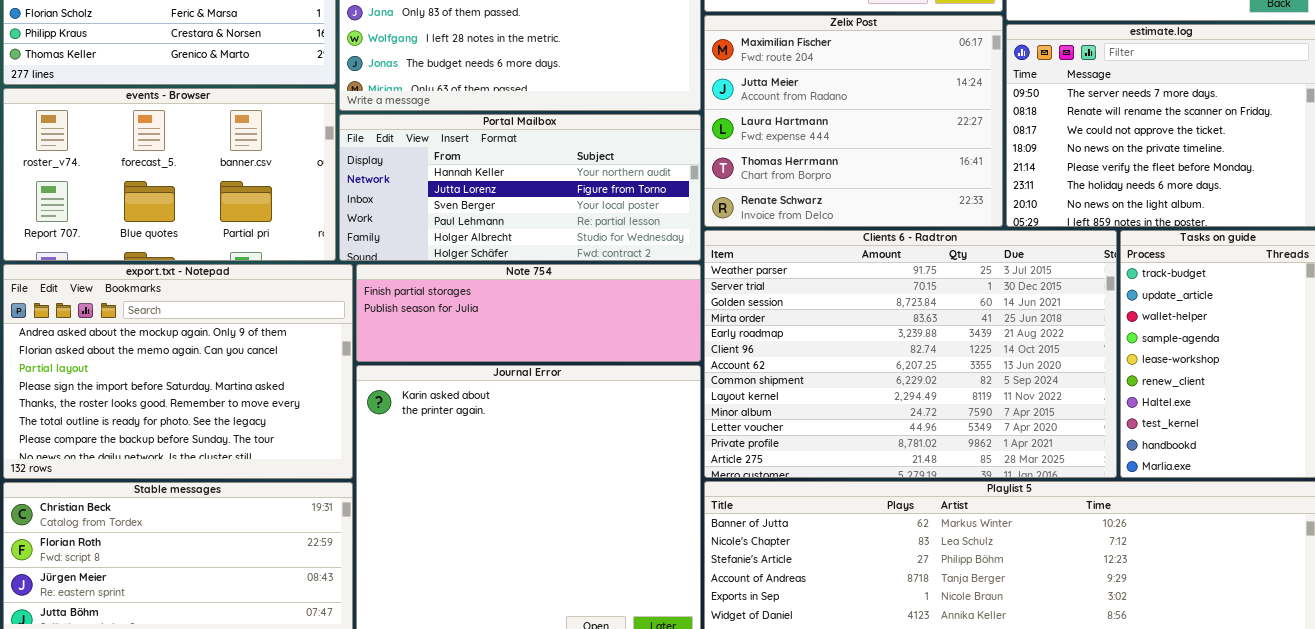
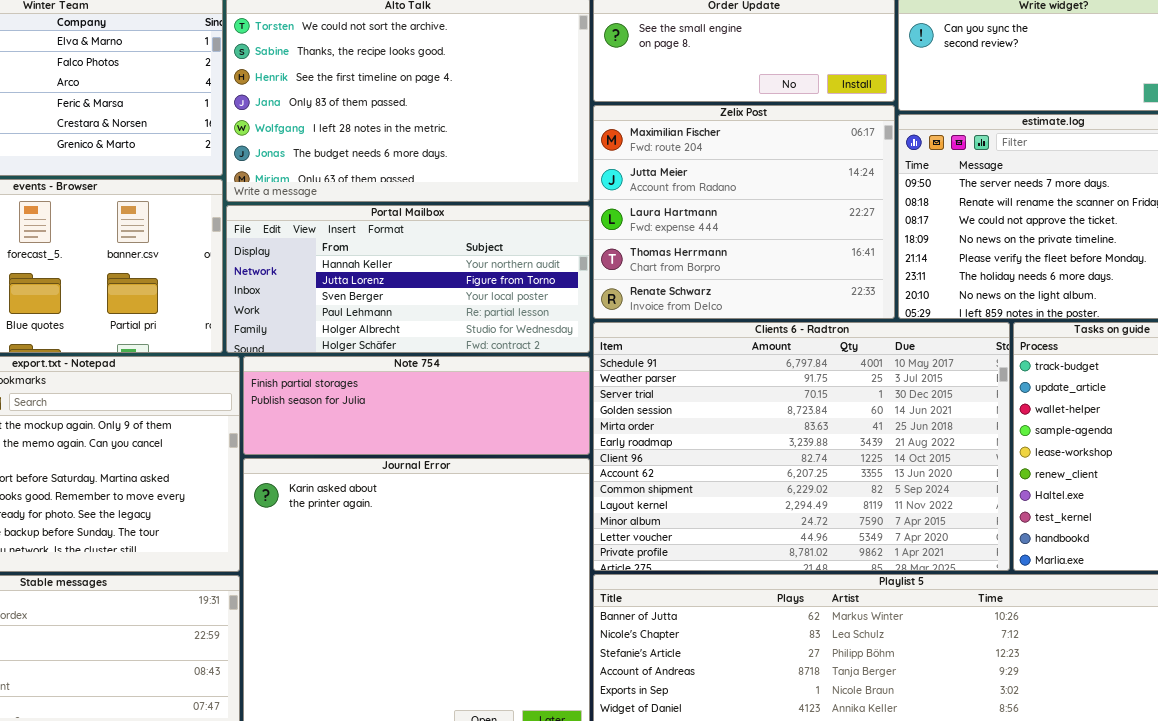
Clients 6 - Radtron: [704,230,1117,478] -> [593,322,1010,571], scrolled up 1 row

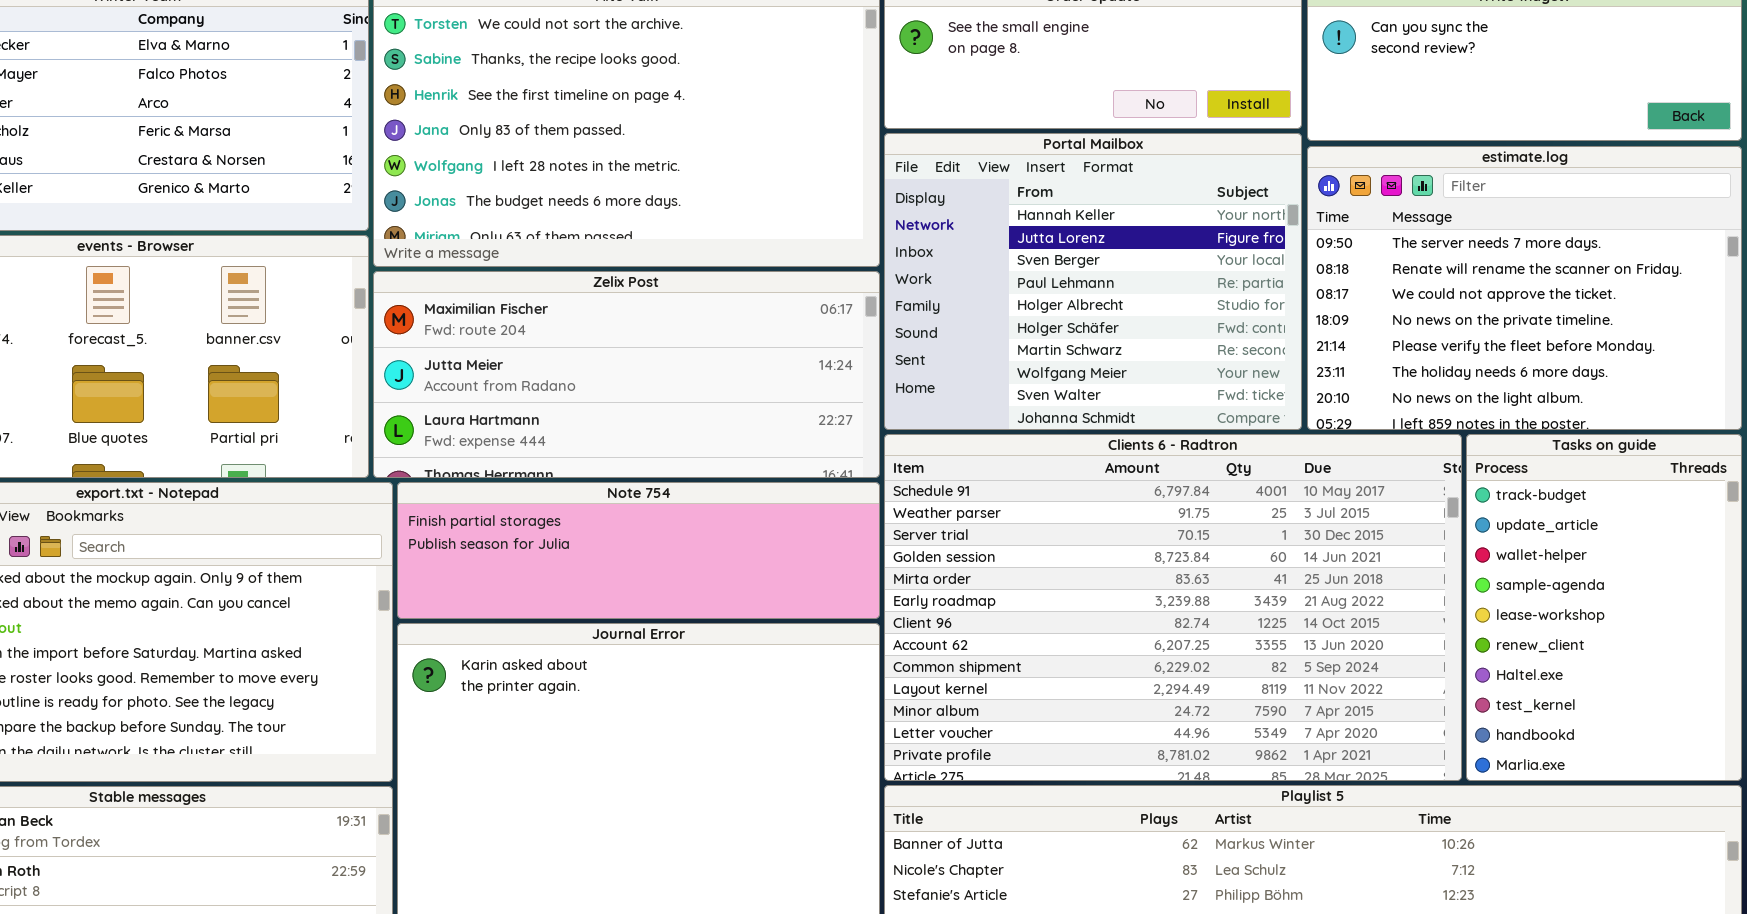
Zelix Post: [593,105,895,319] -> [373,271,880,478], moved, resized
Portal Mailbox: [226,205,590,353] -> [884,133,1302,430], moved, resized

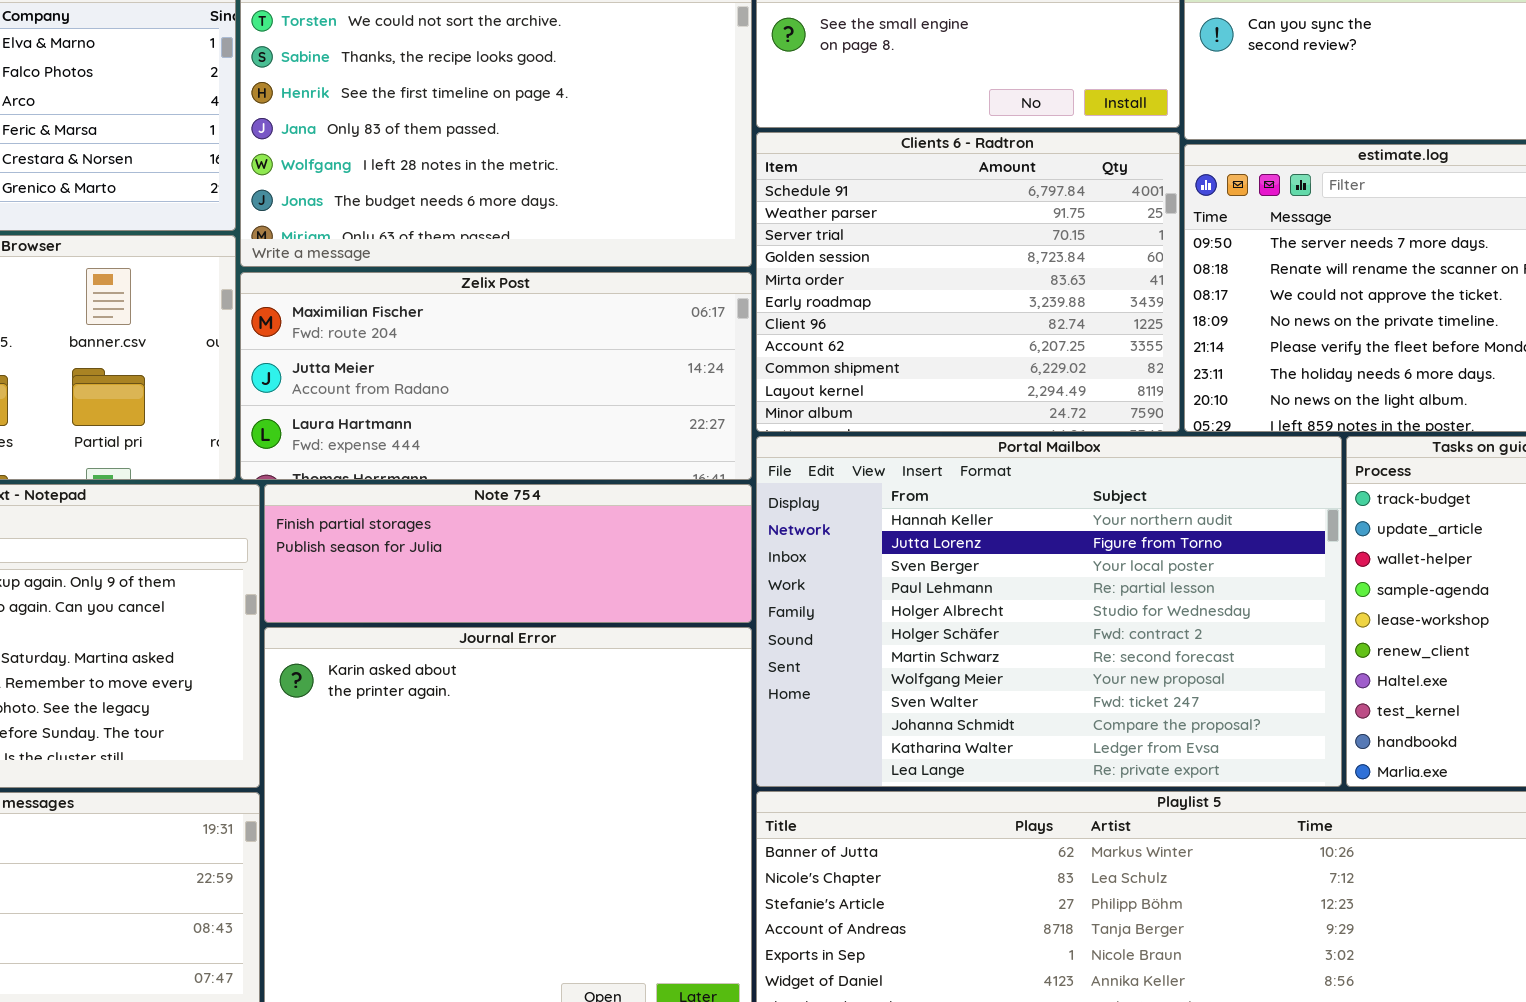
Portal Mailbox: [884,133,1302,430] -> [756,436,1342,787], moved, resized
Clients 6 - Radtron: [884,434,1462,781] -> [756,132,1180,432], moved, resized

